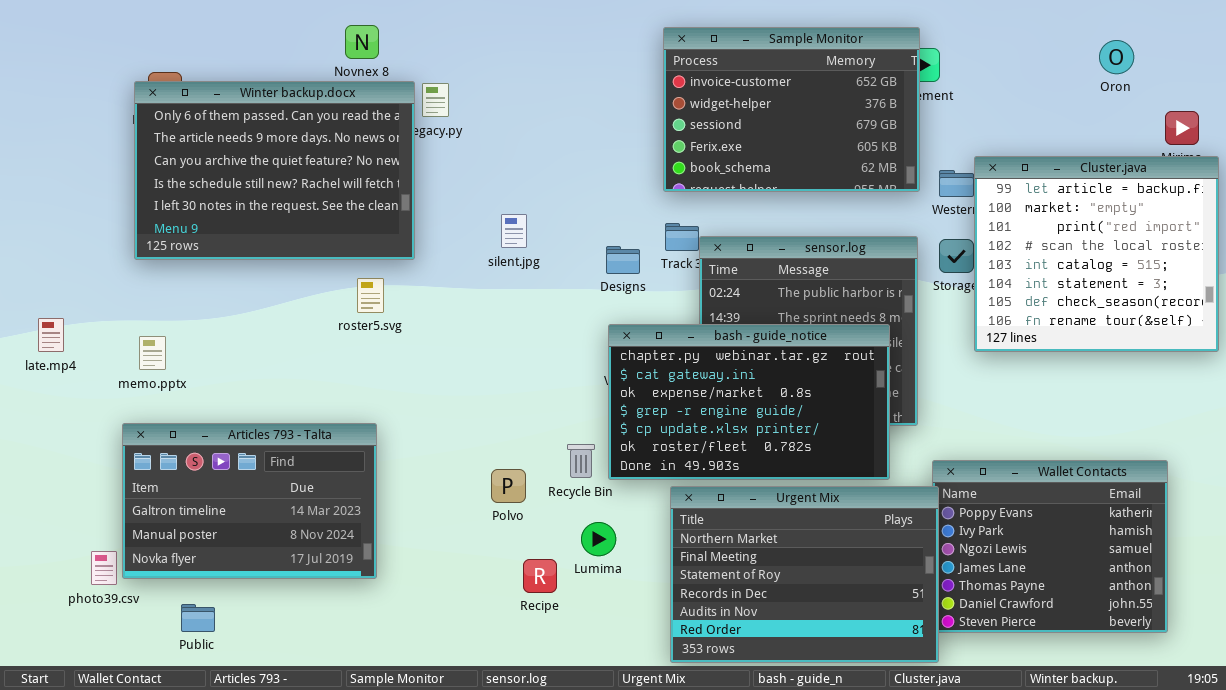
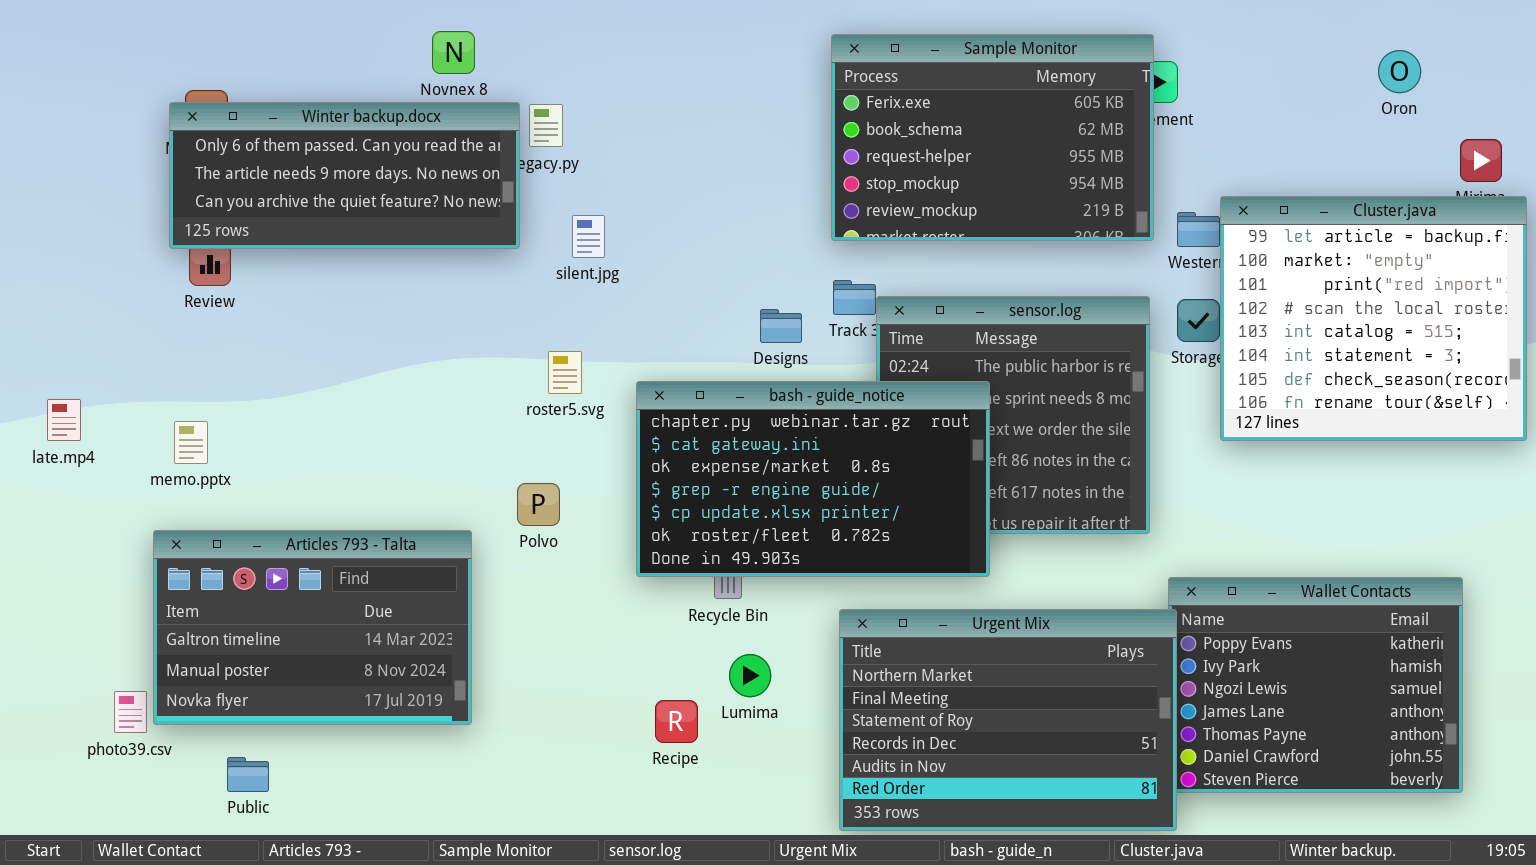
Sample Monitor: [663,27,920,192] -> [831,34,1154,241], scrolled down 3 rows
Winter backup.docx: [134,81,415,260] -> [169,102,520,249], resized
silent.jpg: [501,214,527,248] -> [572,215,605,258], moved
roster5.svg: [357,278,384,313] -> [548,351,582,394], moved
bash - guide_notice: [608,324,890,480] -> [636,381,990,577], moved
Polvo: [491,469,526,503] -> [517,483,560,526], moved

